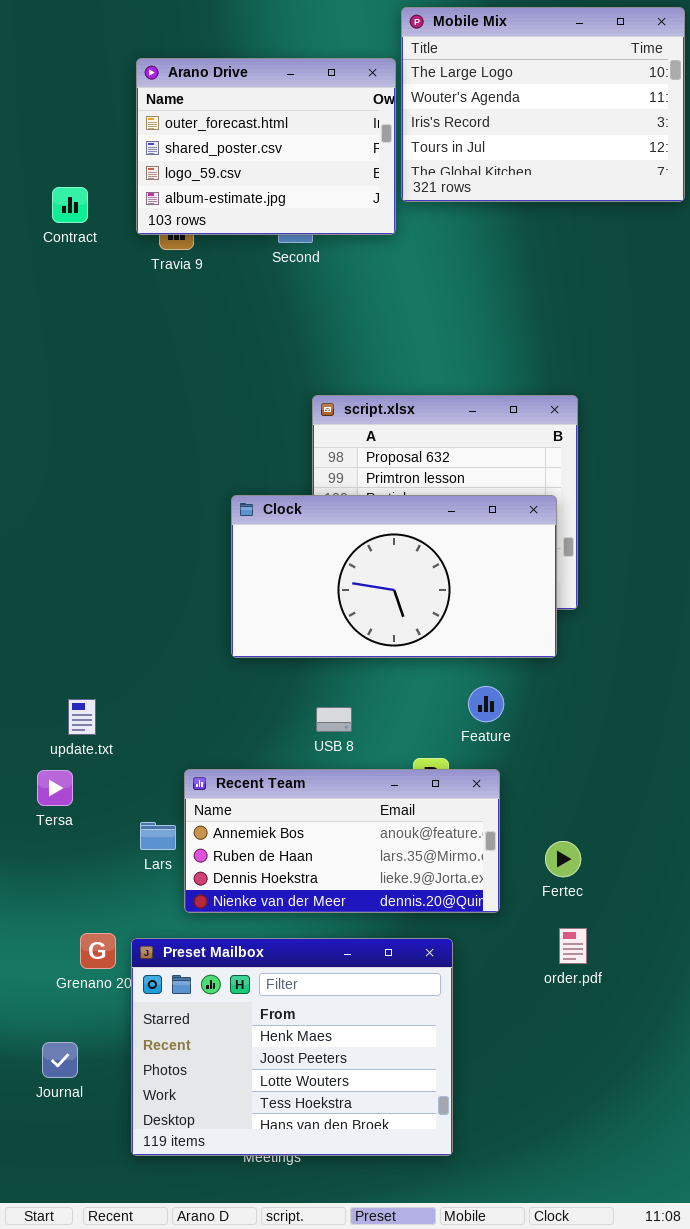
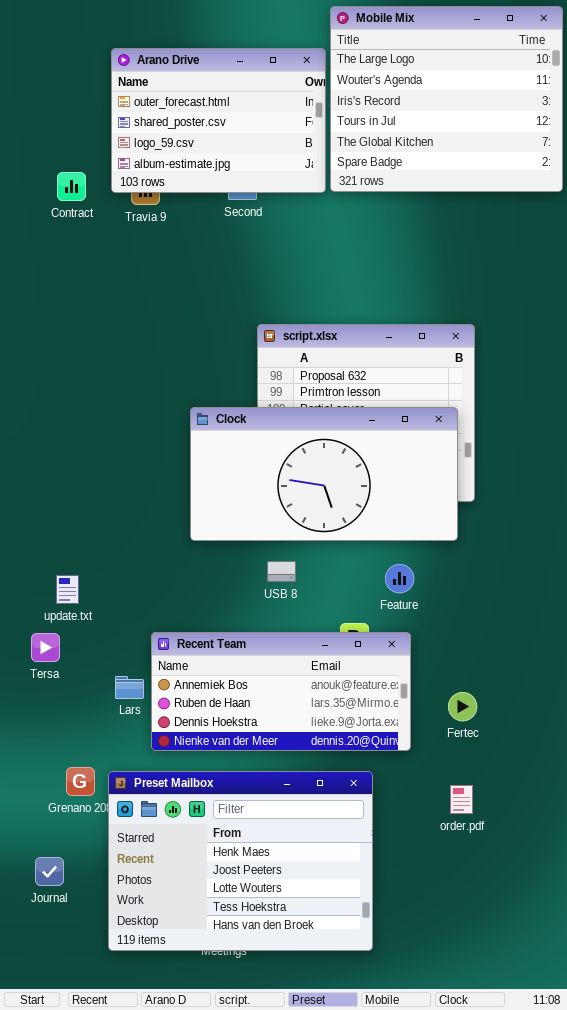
Mobile Mix: [401,7,685,202] -> [330,6,563,192], resized
Contract: [52,187,88,223] -> [57,172,86,201], moved
USB 8: [316,707,352,732] -> [267,561,296,582], moved
order.pdf: [559,928,587,964] -> [450,785,473,814], moved

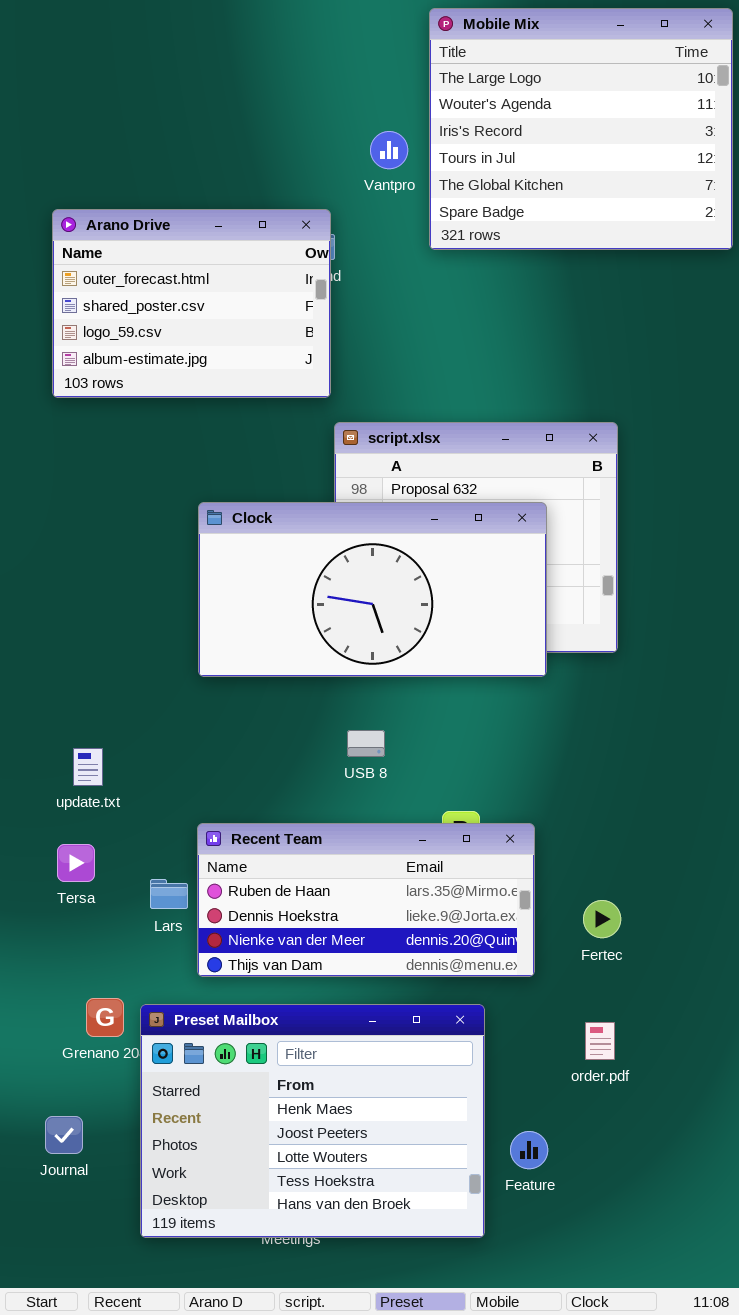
Arano Drive: [111,48,326,193] -> [52,209,331,398], moved
Clock: [190,407,458,541] -> [198,502,547,677], moved
Feature: [385,564,414,593] -> [510,1131,548,1169], moved
Recent Team: [151,632,411,751] -> [197,823,535,977], scrolled down 1 row
Tersa: [31,633,60,662] -> [57,844,95,882], moved

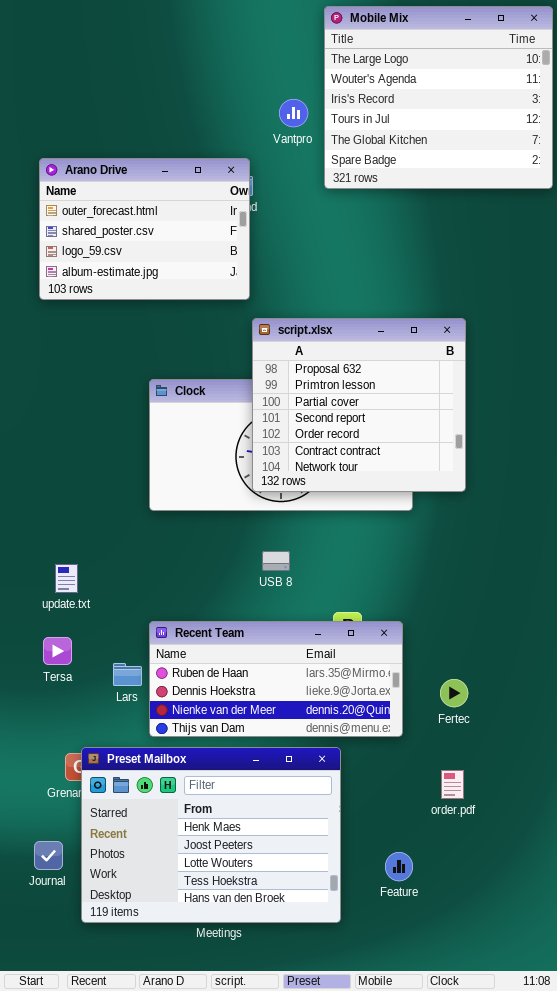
script.xlsx: [334,422,618,653] -> [252,318,466,492], raised
Preset Mailbox: [140,1004,485,1238] -> [81,747,341,923], moved

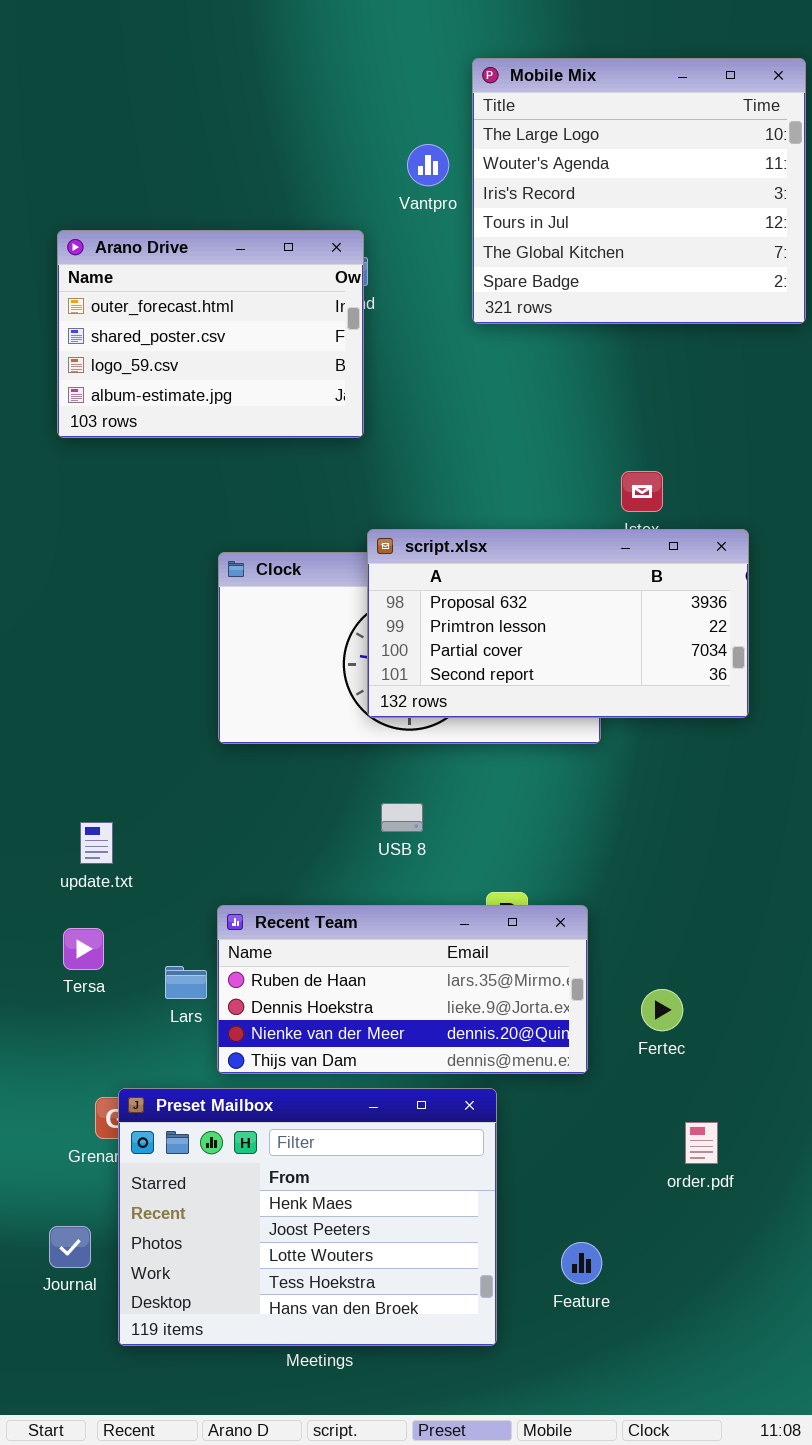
Mobile Mix: [324,6,553,189] -> [472,58,806,324], moved
script.xlsx: [252,318,466,492] -> [367,529,749,718], resized
order.pdf: [441,770,464,799] -> [685,1122,718,1164], moved

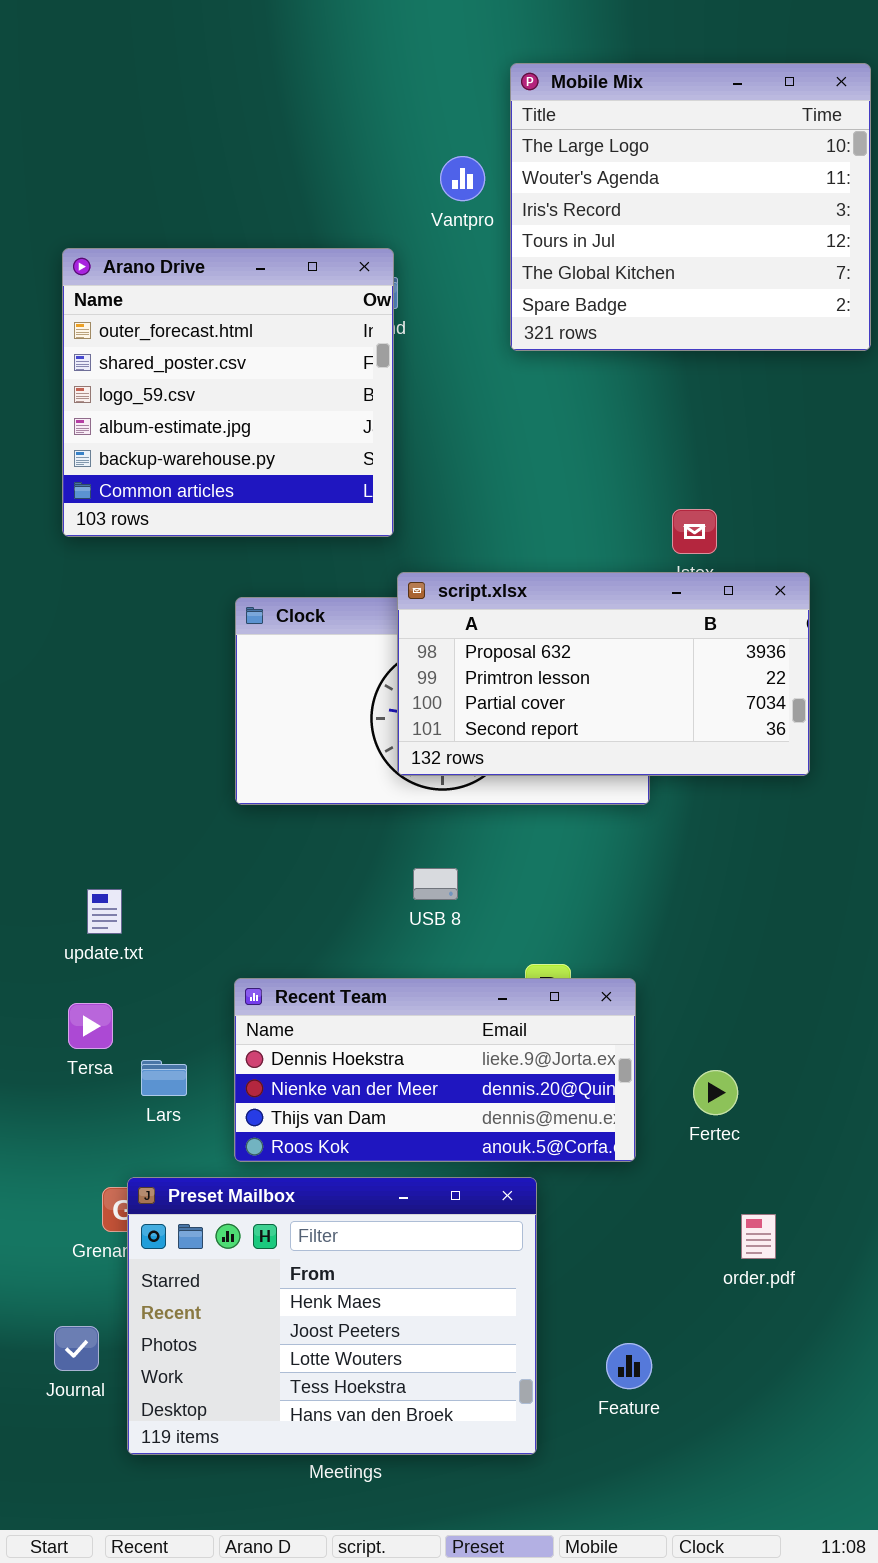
Arano Drive: [57,230,364,438] -> [62,248,394,537], resized
Recent Team: [217,905,588,1074] -> [234,978,636,1162], scrolled down 1 row
Lars: [165,966,207,999] -> [141,1060,187,1096], moved

